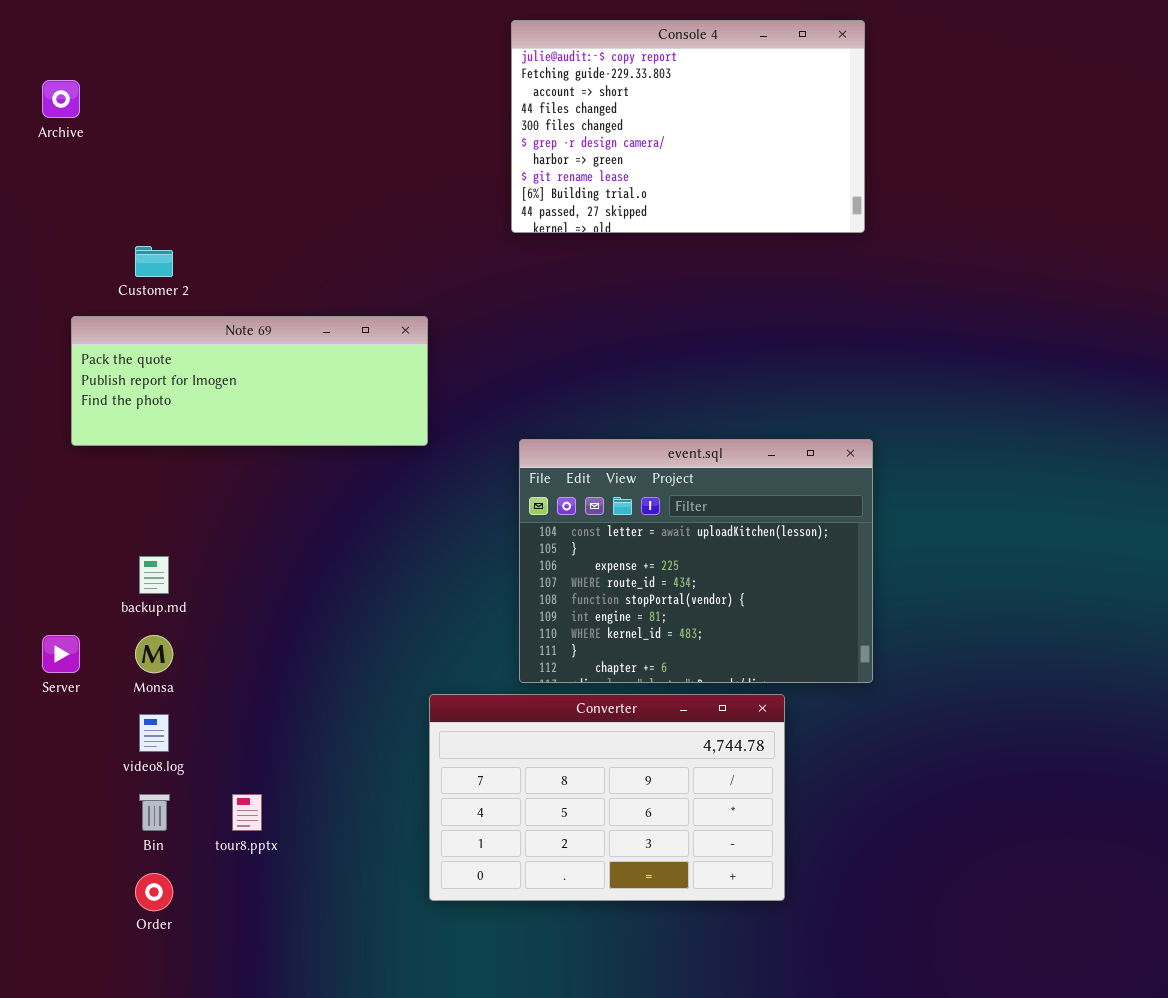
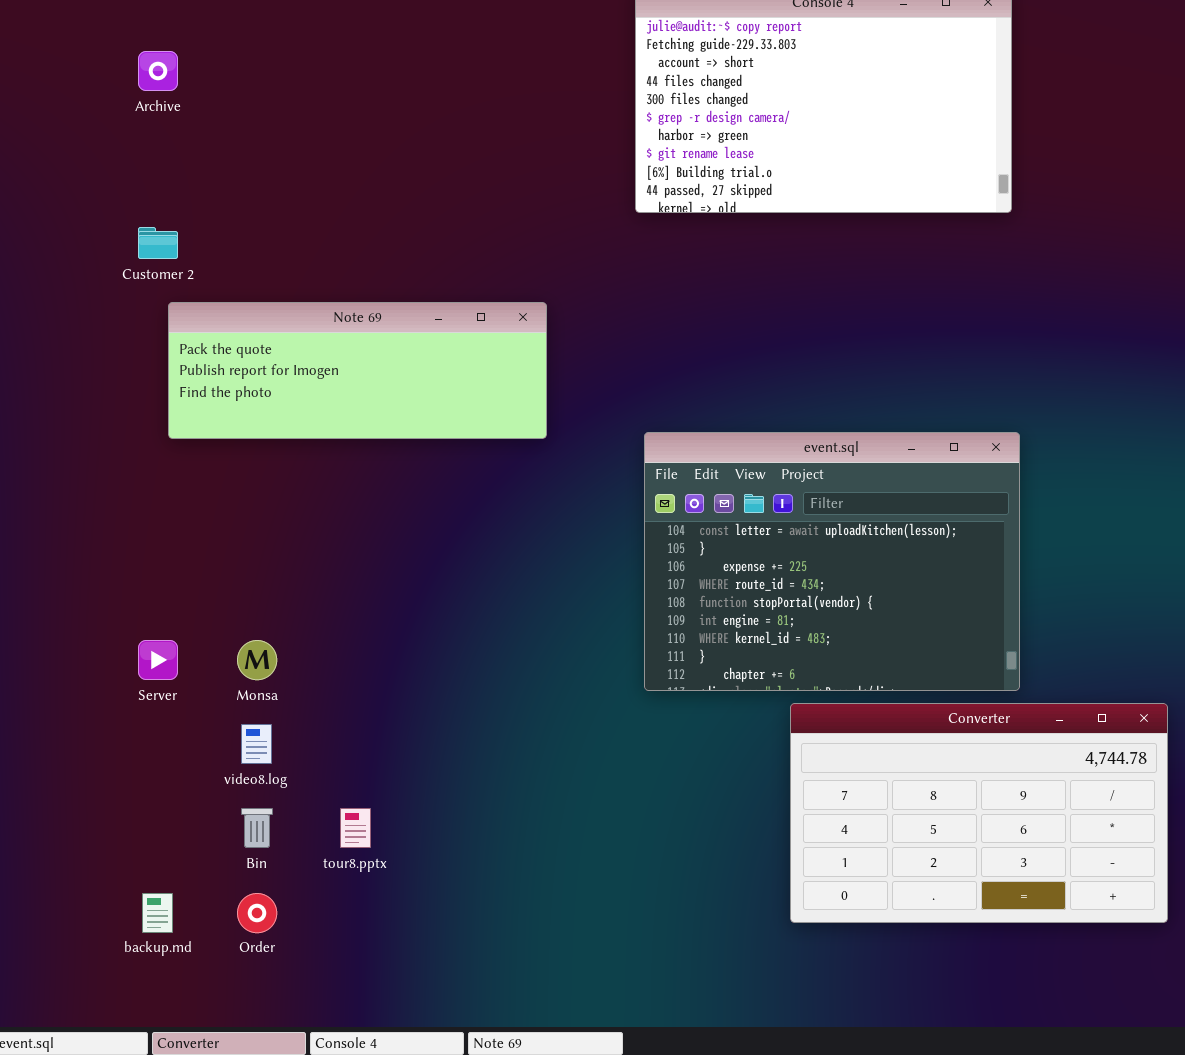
Customer 2: [135,246,173,277] -> [138,227,178,259], moved
backup.md: [139,556,169,594] -> [142,893,173,933], moved
Converter: [429,694,785,901] -> [790,703,1168,923], moved

